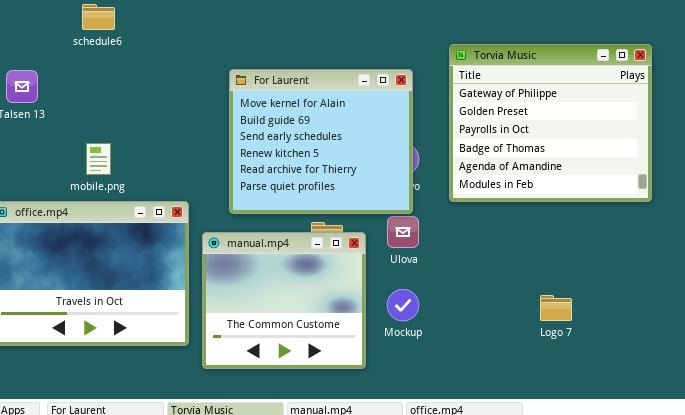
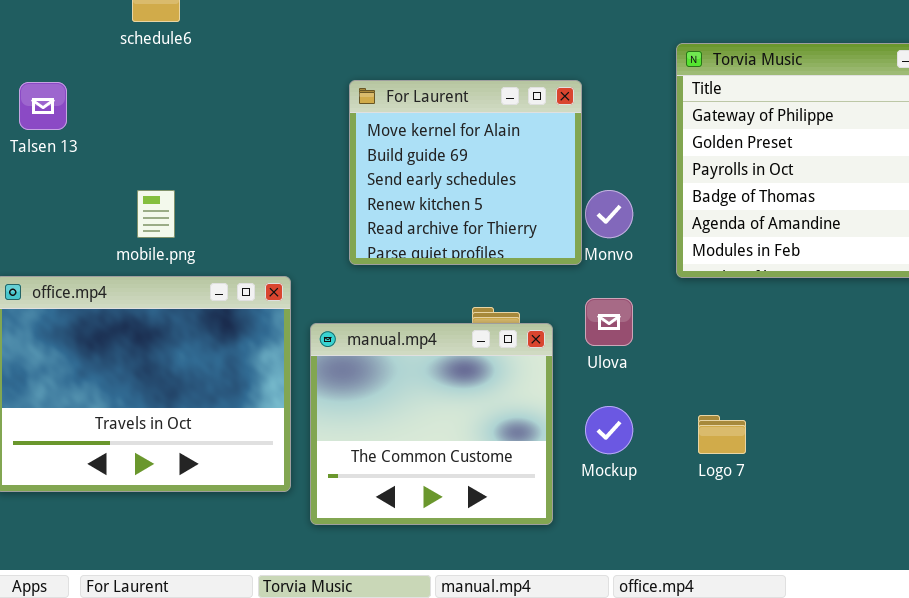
For Laurent: [229,69,413,214] -> [349,80,582,265], resized
Logo 7: [540,295,572,321] -> [698,415,746,454], moved

